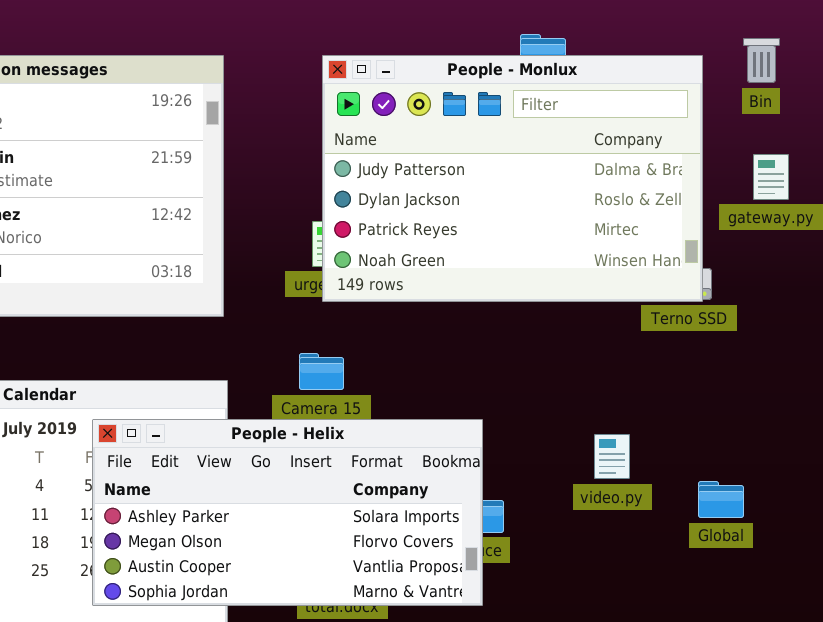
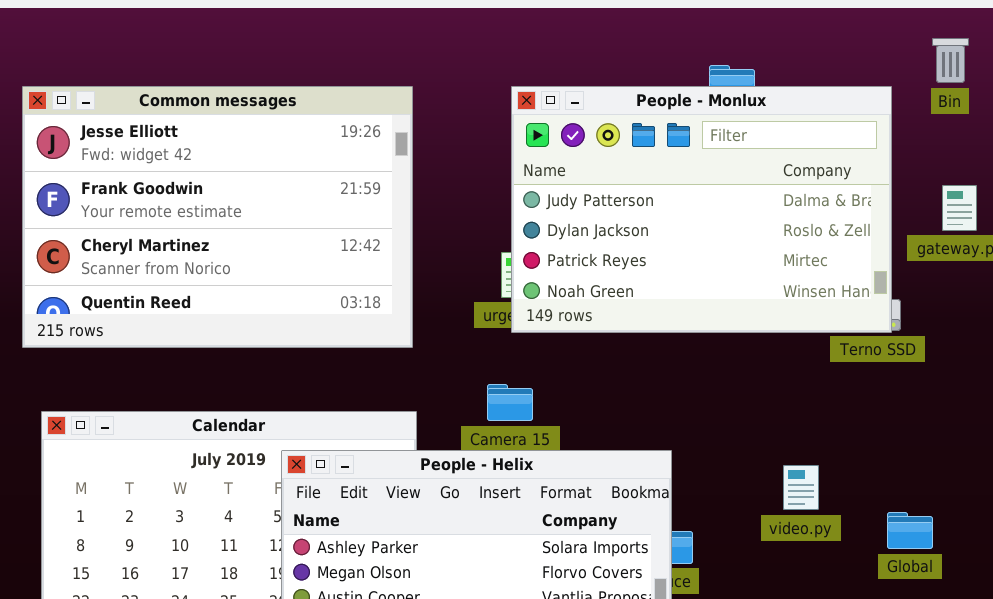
Bin: [743,38,780,83] -> [932,38,969,83], moved

